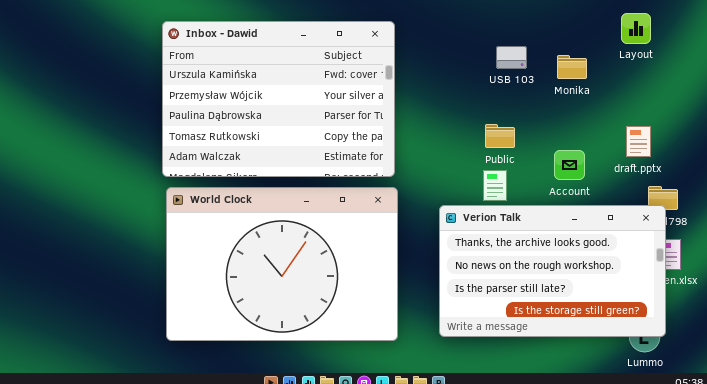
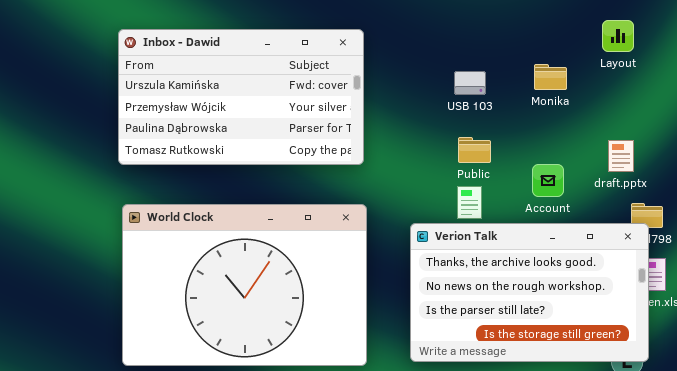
Inbox - Dawid: [162,21,395,177] -> [118,29,364,165], resized
USB 103: [496,46,527,69] -> [454,71,486,95], moved

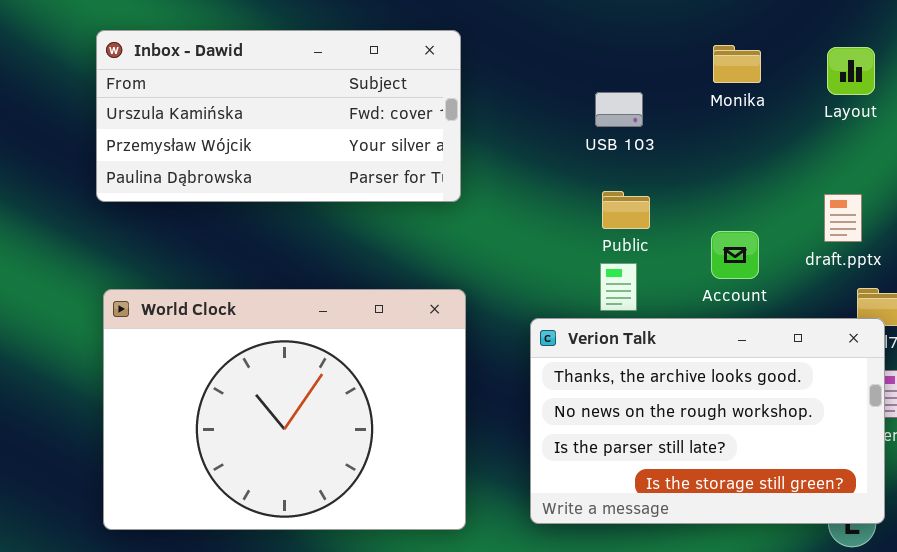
Layout: [602,20,634,52] -> [827,47,875,95], moved
Inbox - Dawid: [118,29,364,165] -> [96,30,461,202], resized
Monika: [534,64,567,90] -> [713,45,761,83], moved

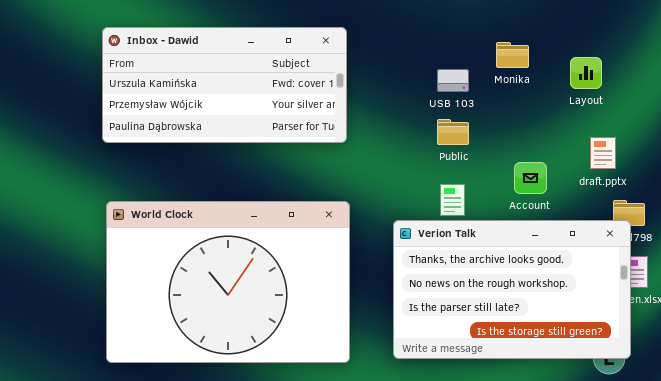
Monika: [713,45,761,83] -> [496,42,529,68], moved
Layout: [827,47,875,95] -> [570,57,602,89], moved
Public: [602,191,650,229] -> [437,119,469,145], moved

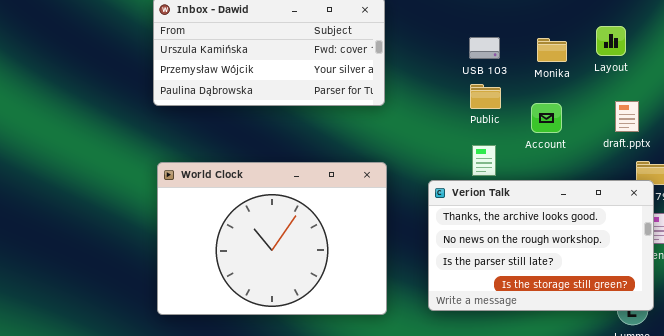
Monika: [496,42,529,68] -> [537,38,567,62], moved
Account: [514,162,547,194] -> [531,103,562,133], moved

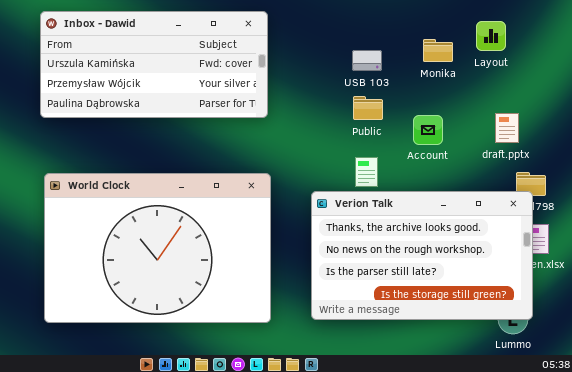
Layout: [596,26,626,56] -> [476,21,506,51], moved
Monika: [537,38,567,62] -> [423,39,453,62], moved

